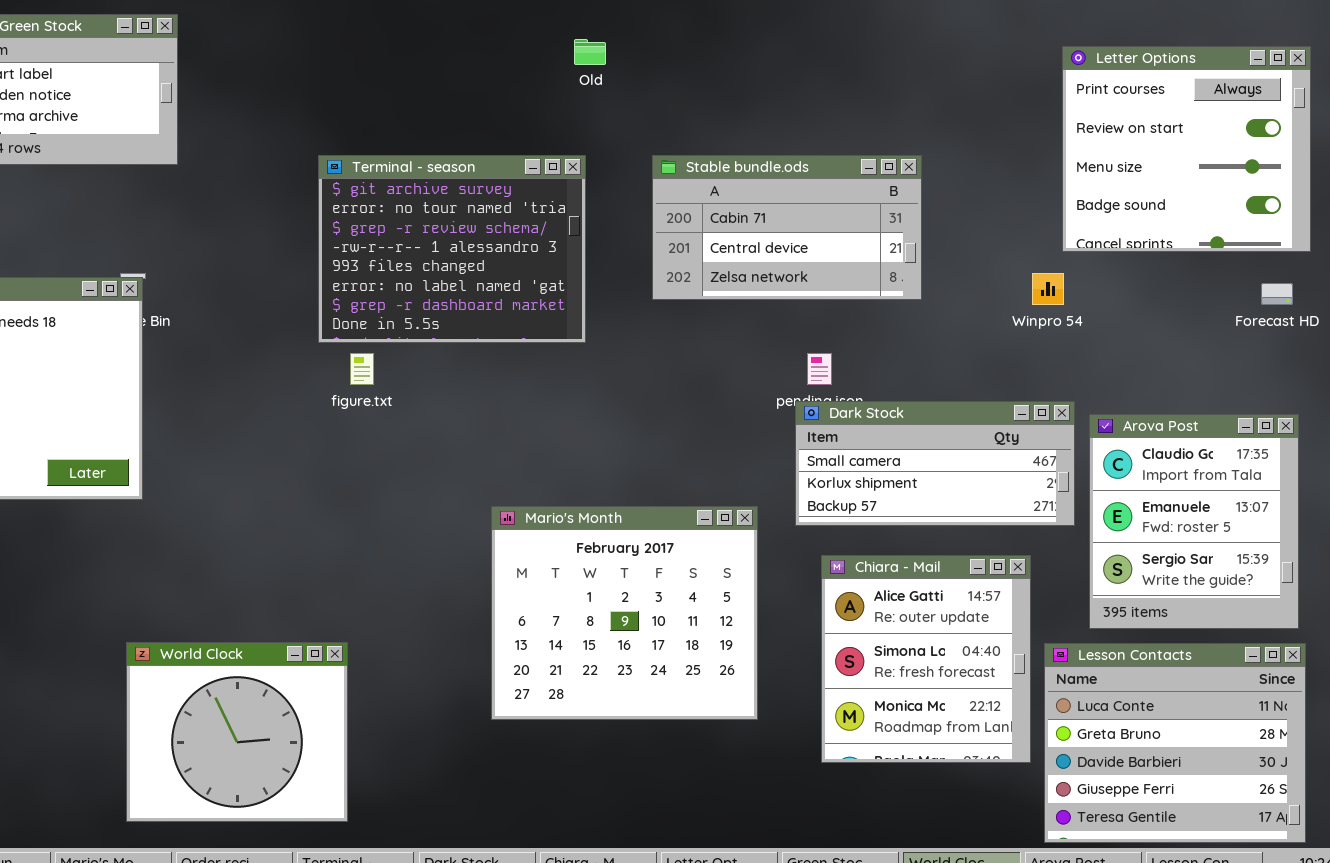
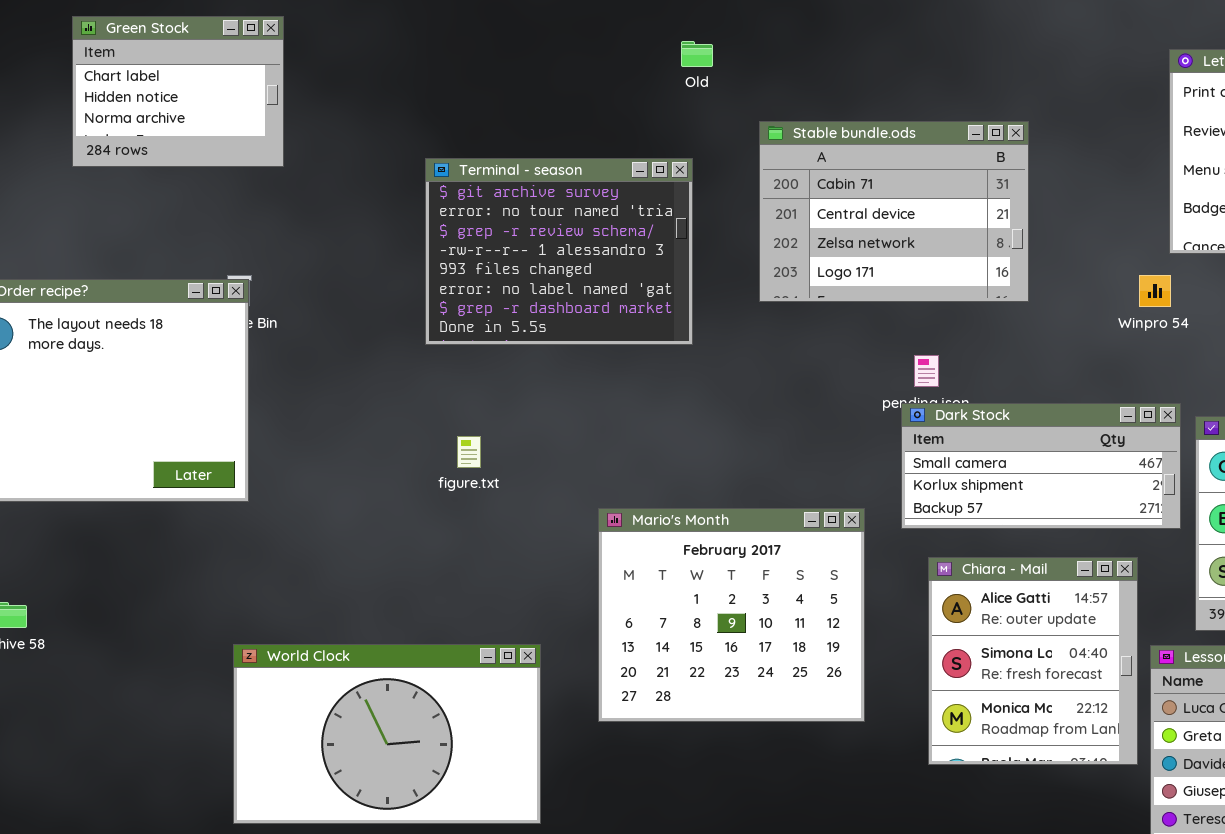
Stable bundle.ods: [652,155,922,300] -> [759,121,1029,302], resized
figure.txt: [350,353,374,385] -> [457,436,481,468], moved
World Clock: [126,642,348,822] -> [233,644,541,824], resized

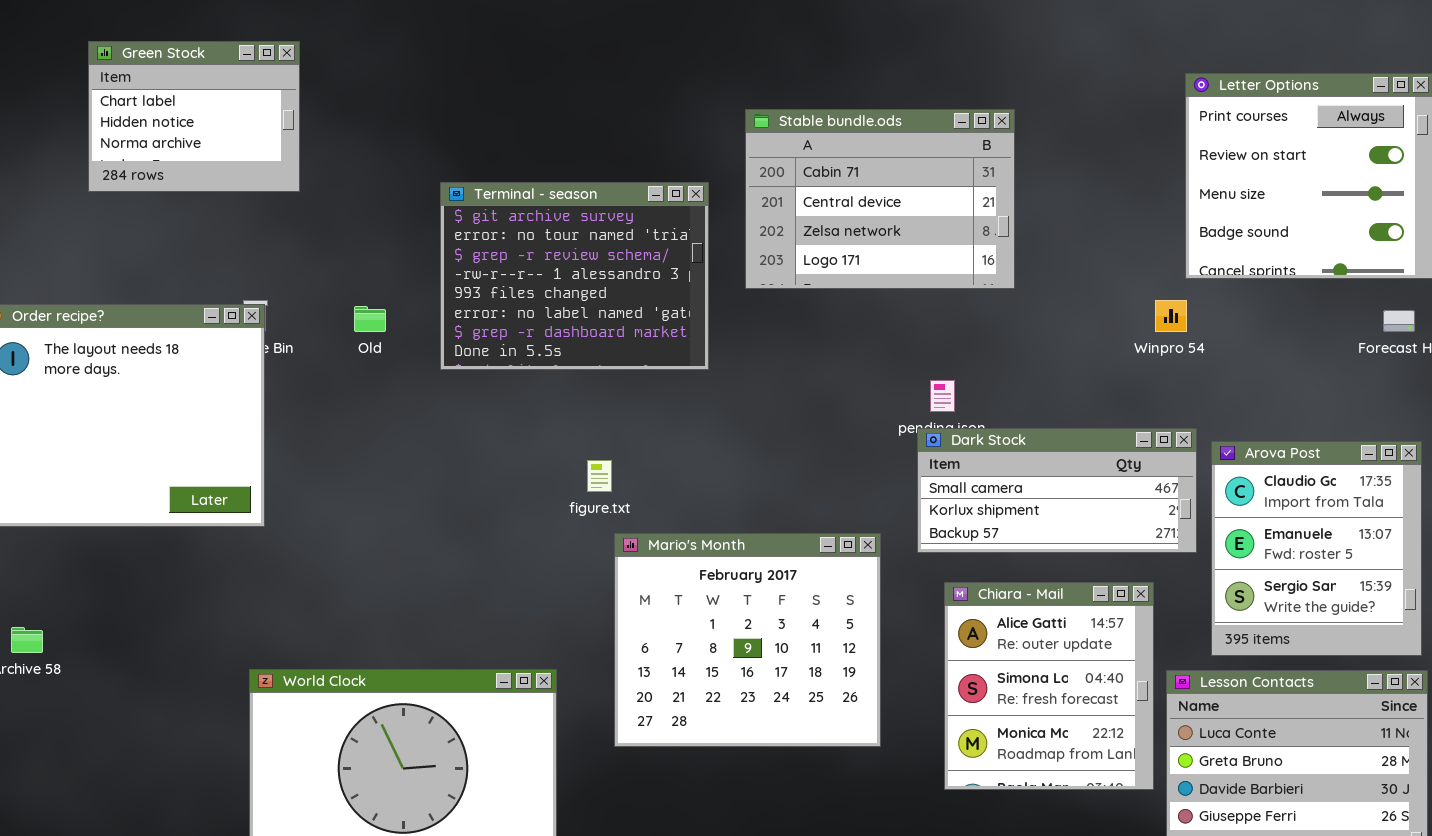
Old: [681,41,713,67] -> [354,306,386,332], moved
Stable bundle.ods: [759,121,1029,302] -> [745,109,1015,289], moved
figure.txt: [457,436,481,468] -> [587,460,612,492], moved

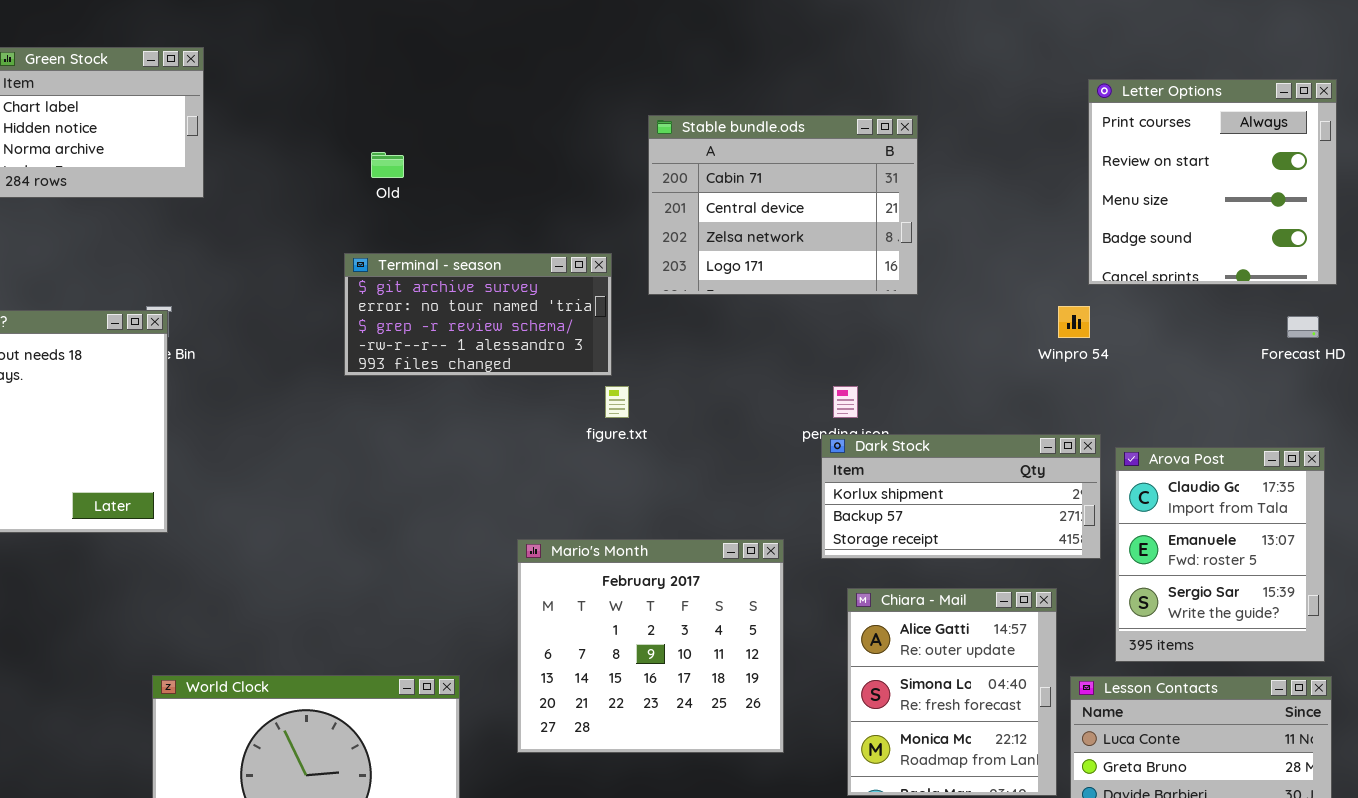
Terminal - season: [440,182,709,370] -> [344,253,612,376], resized
Old: [354,306,386,332] -> [371,152,404,178], moved
Dark Stock: [917,428,1197,553] -> [821,434,1101,559], scrolled down 1 row
figure.txt: [587,460,612,492] -> [605,386,629,418], moved

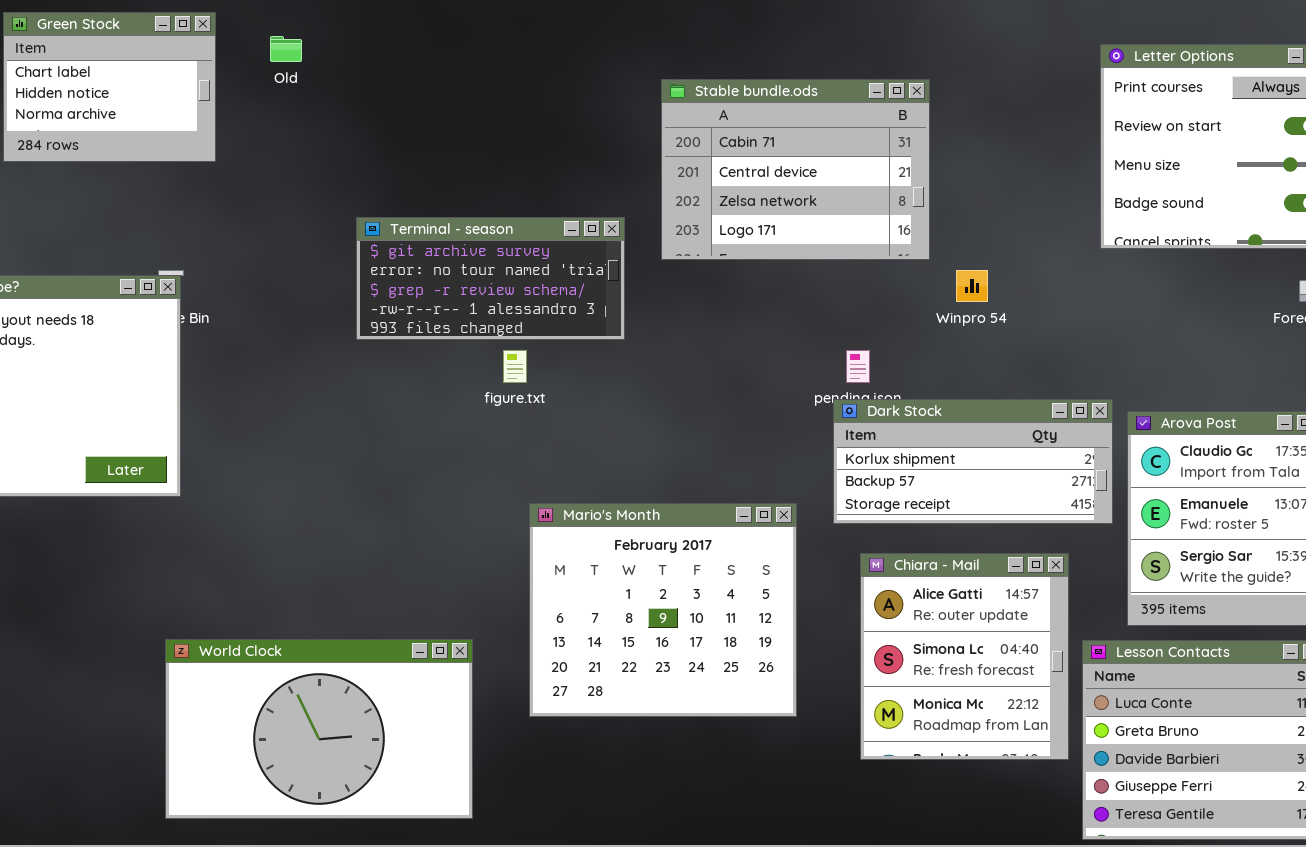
Old: [371,152,404,178] -> [270,36,302,62], moved
Winpro 54: [1058,306,1090,338] -> [956,270,988,302], moved
figure.txt: [605,386,629,418] -> [503,350,527,383], moved

